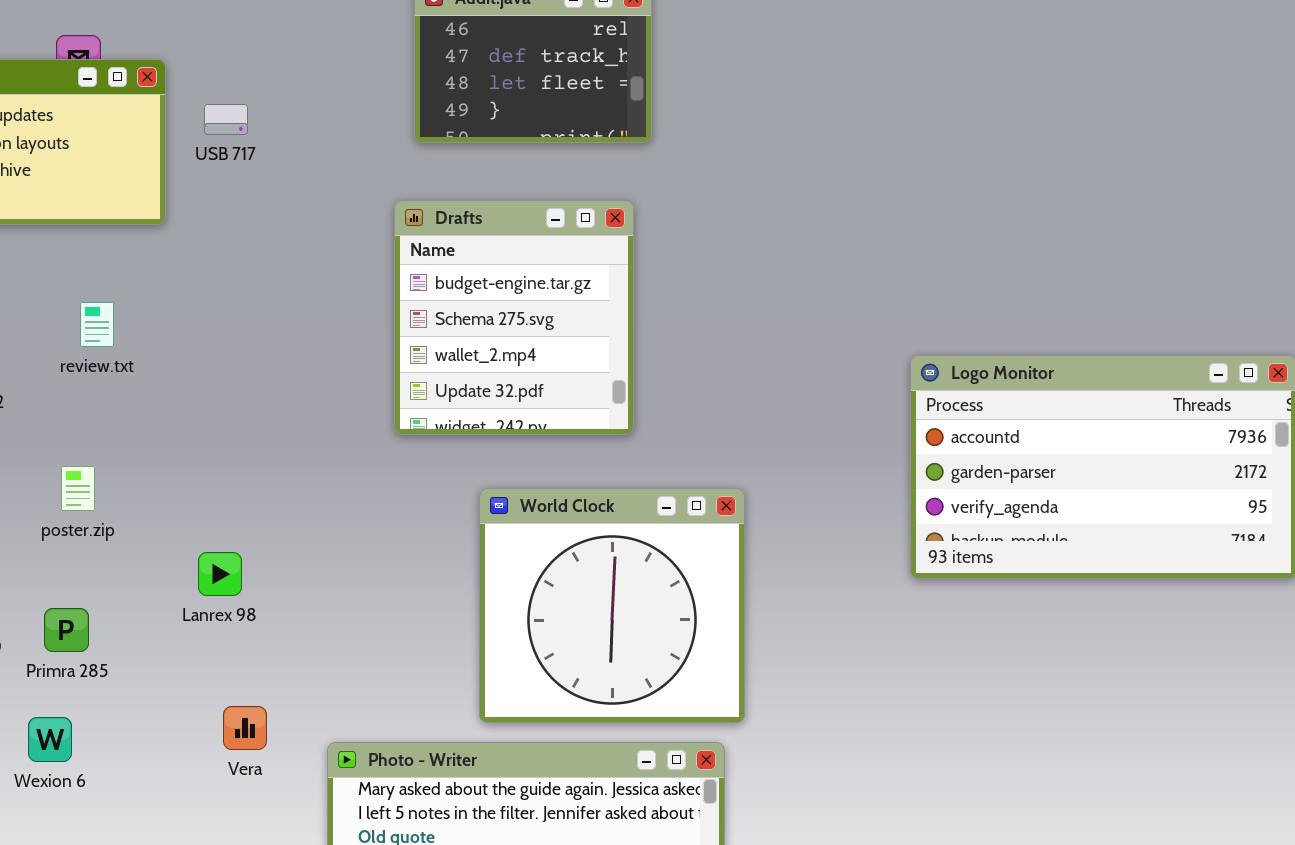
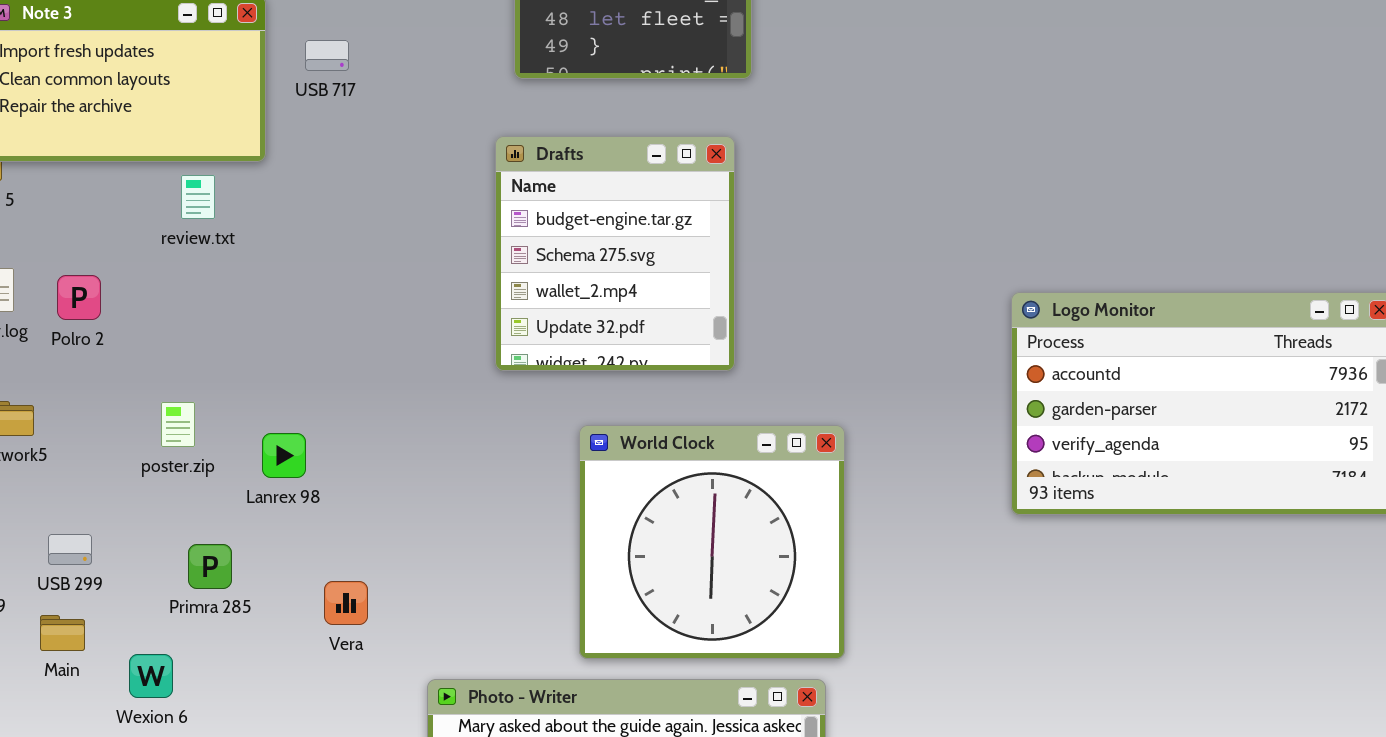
review.txt: [80,302,114,347] -> [181,175,215,219], moved
Lanrex 98: [198,552,242,596] -> [262,433,306,478], moved
Primra 285: [44,608,89,652] -> [188,544,232,589], moved
Vera: [223,706,267,750] -> [324,581,368,625], moved

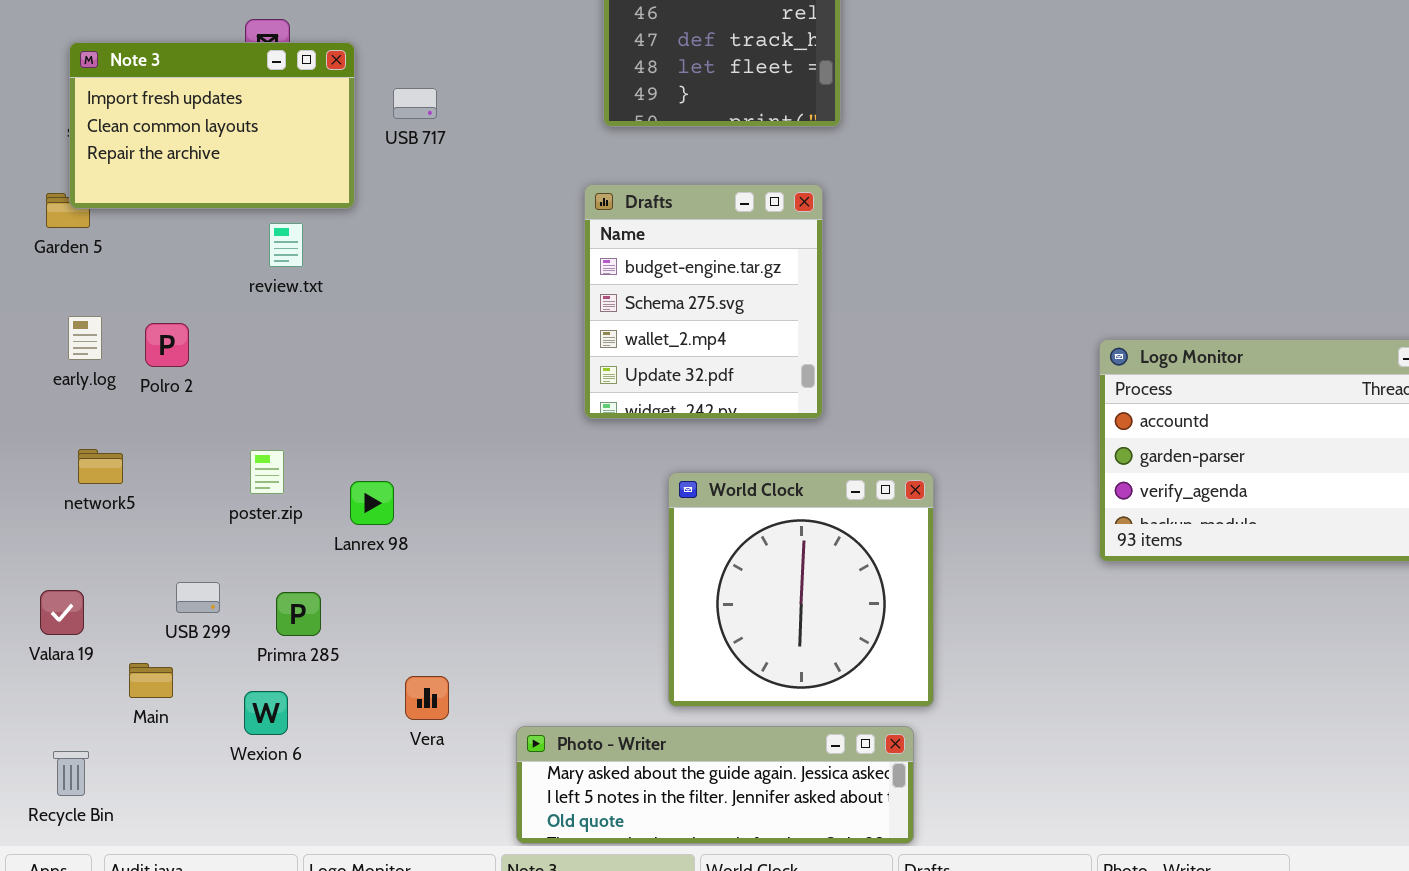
USB 299: [48,534,92,565] -> [176,582,220,613], moved
Vera: [324,581,368,625] -> [405,676,449,720], moved
Wexion 6: [129,654,173,698] -> [244,691,288,735], moved

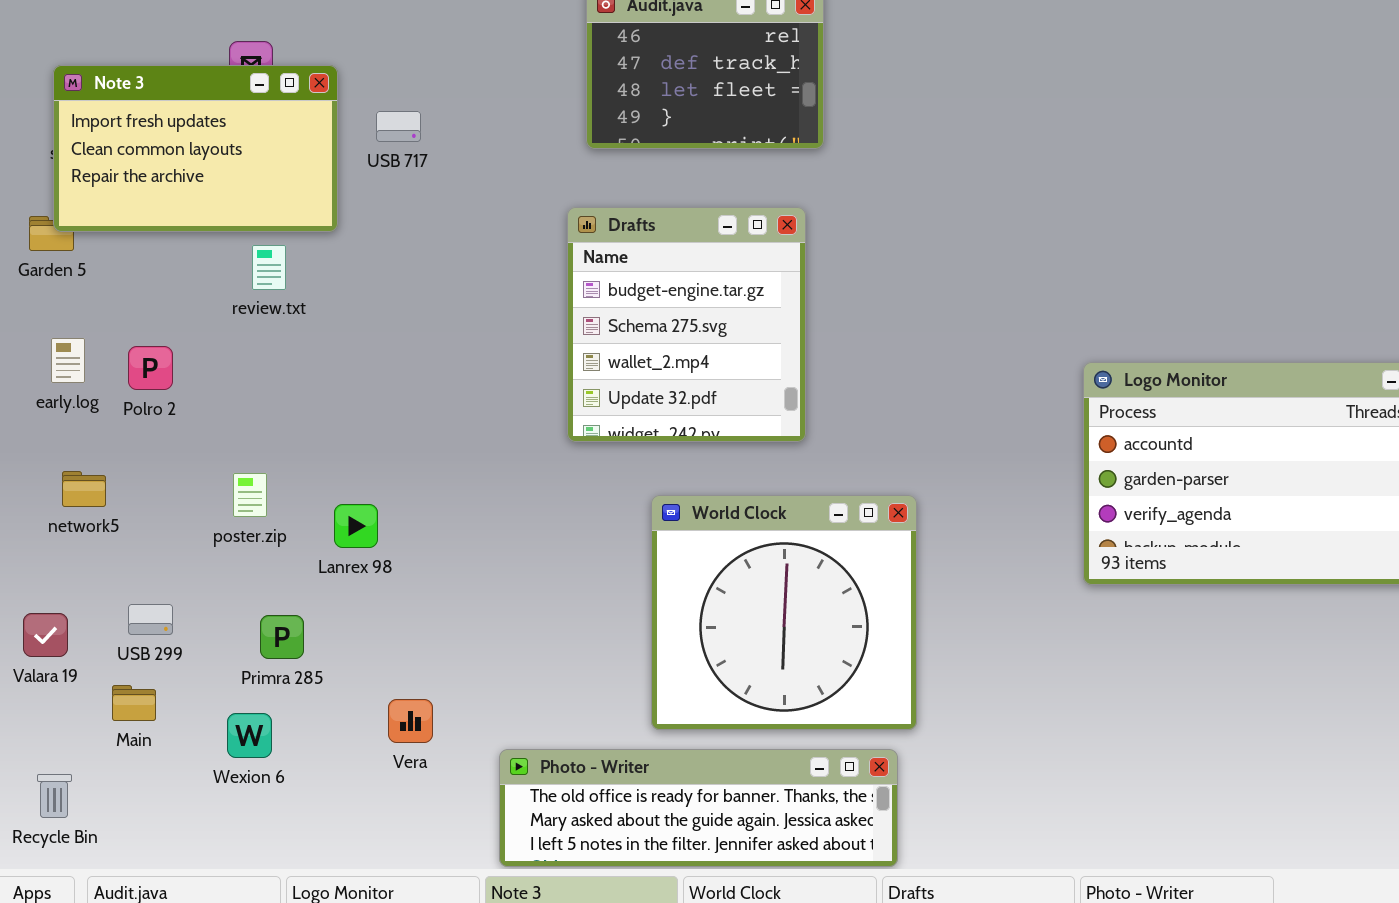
USB 299: [176,582,220,613] -> [128,604,173,635], moved
Photo - Writer: [516,726,914,844] -> [499,749,898,867], scrolled up 1 row

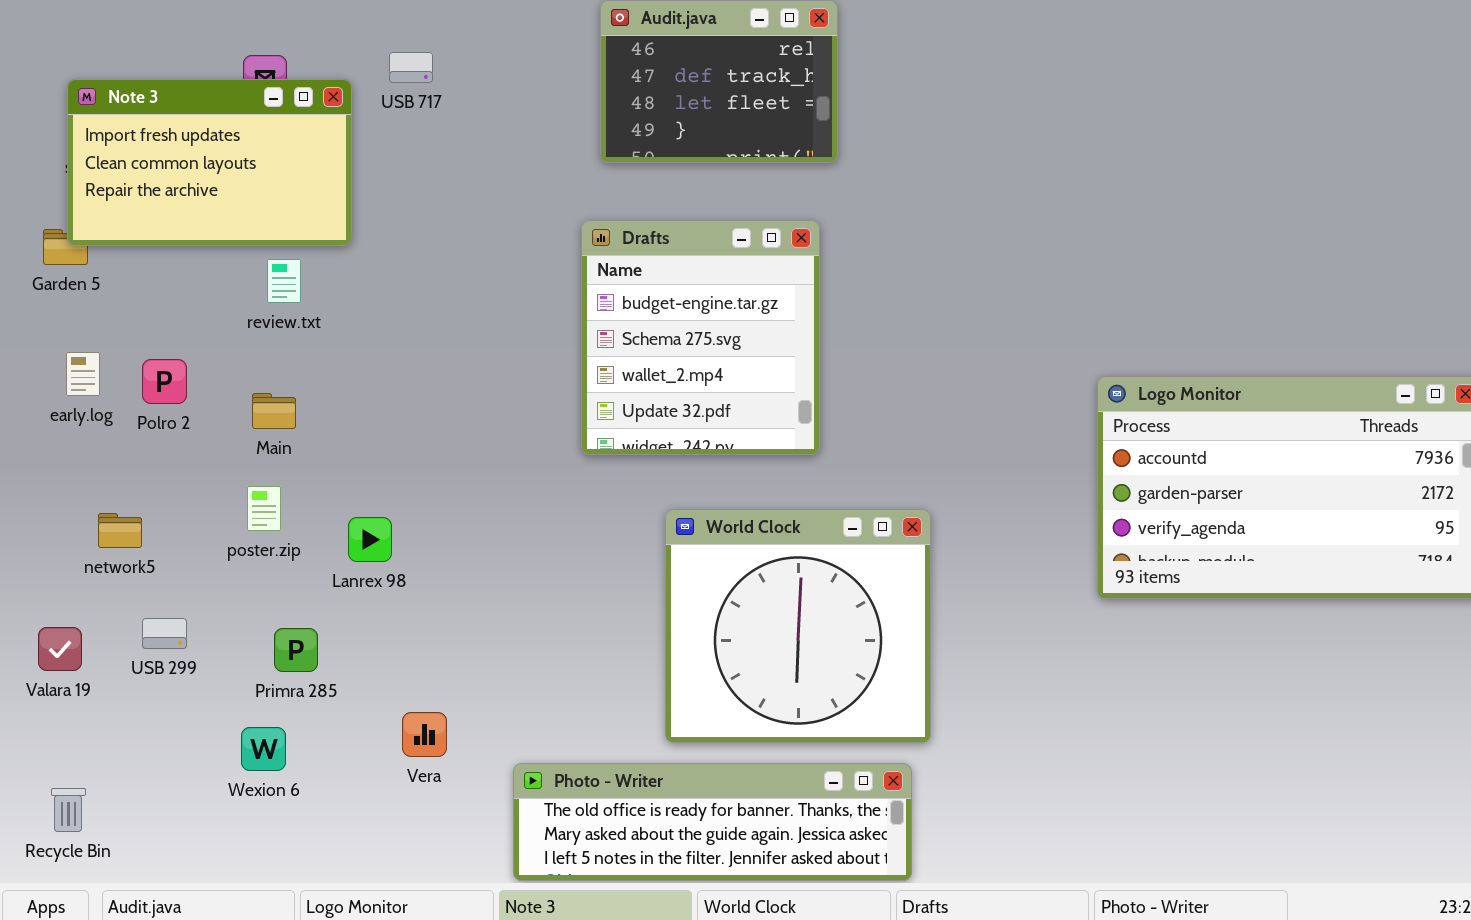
USB 717: [376,111,421,142] -> [389,52,433,83], moved
network5: [62,471,106,507] -> [98,513,142,548], moved
Main: [112,685,156,721] -> [252,393,296,429], moved

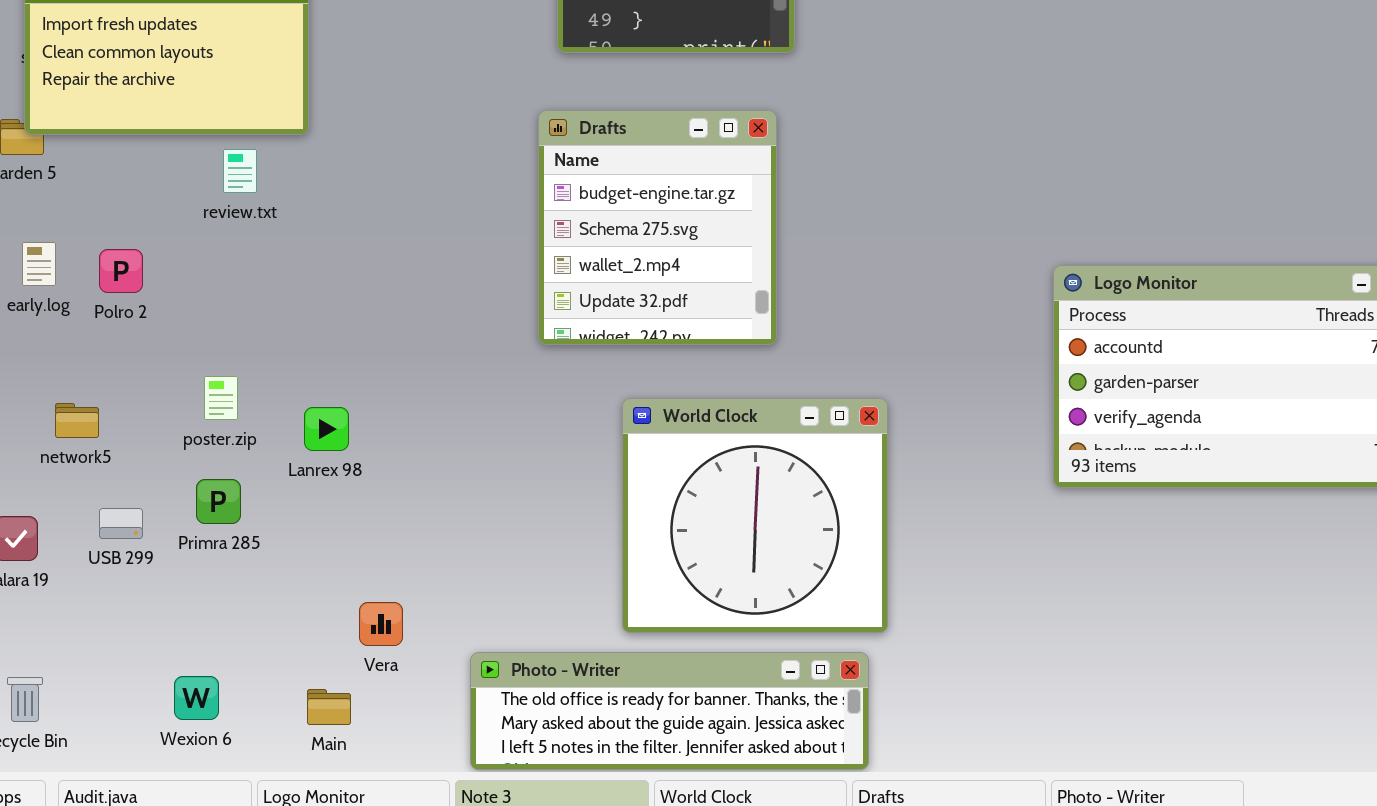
Main: [252,393,296,429] -> [307,689,351,725], moved
Primra 285: [274,628,318,672] -> [196,479,241,524], moved
Wexion 6: [241,727,286,771] -> [174,676,219,720], moved

